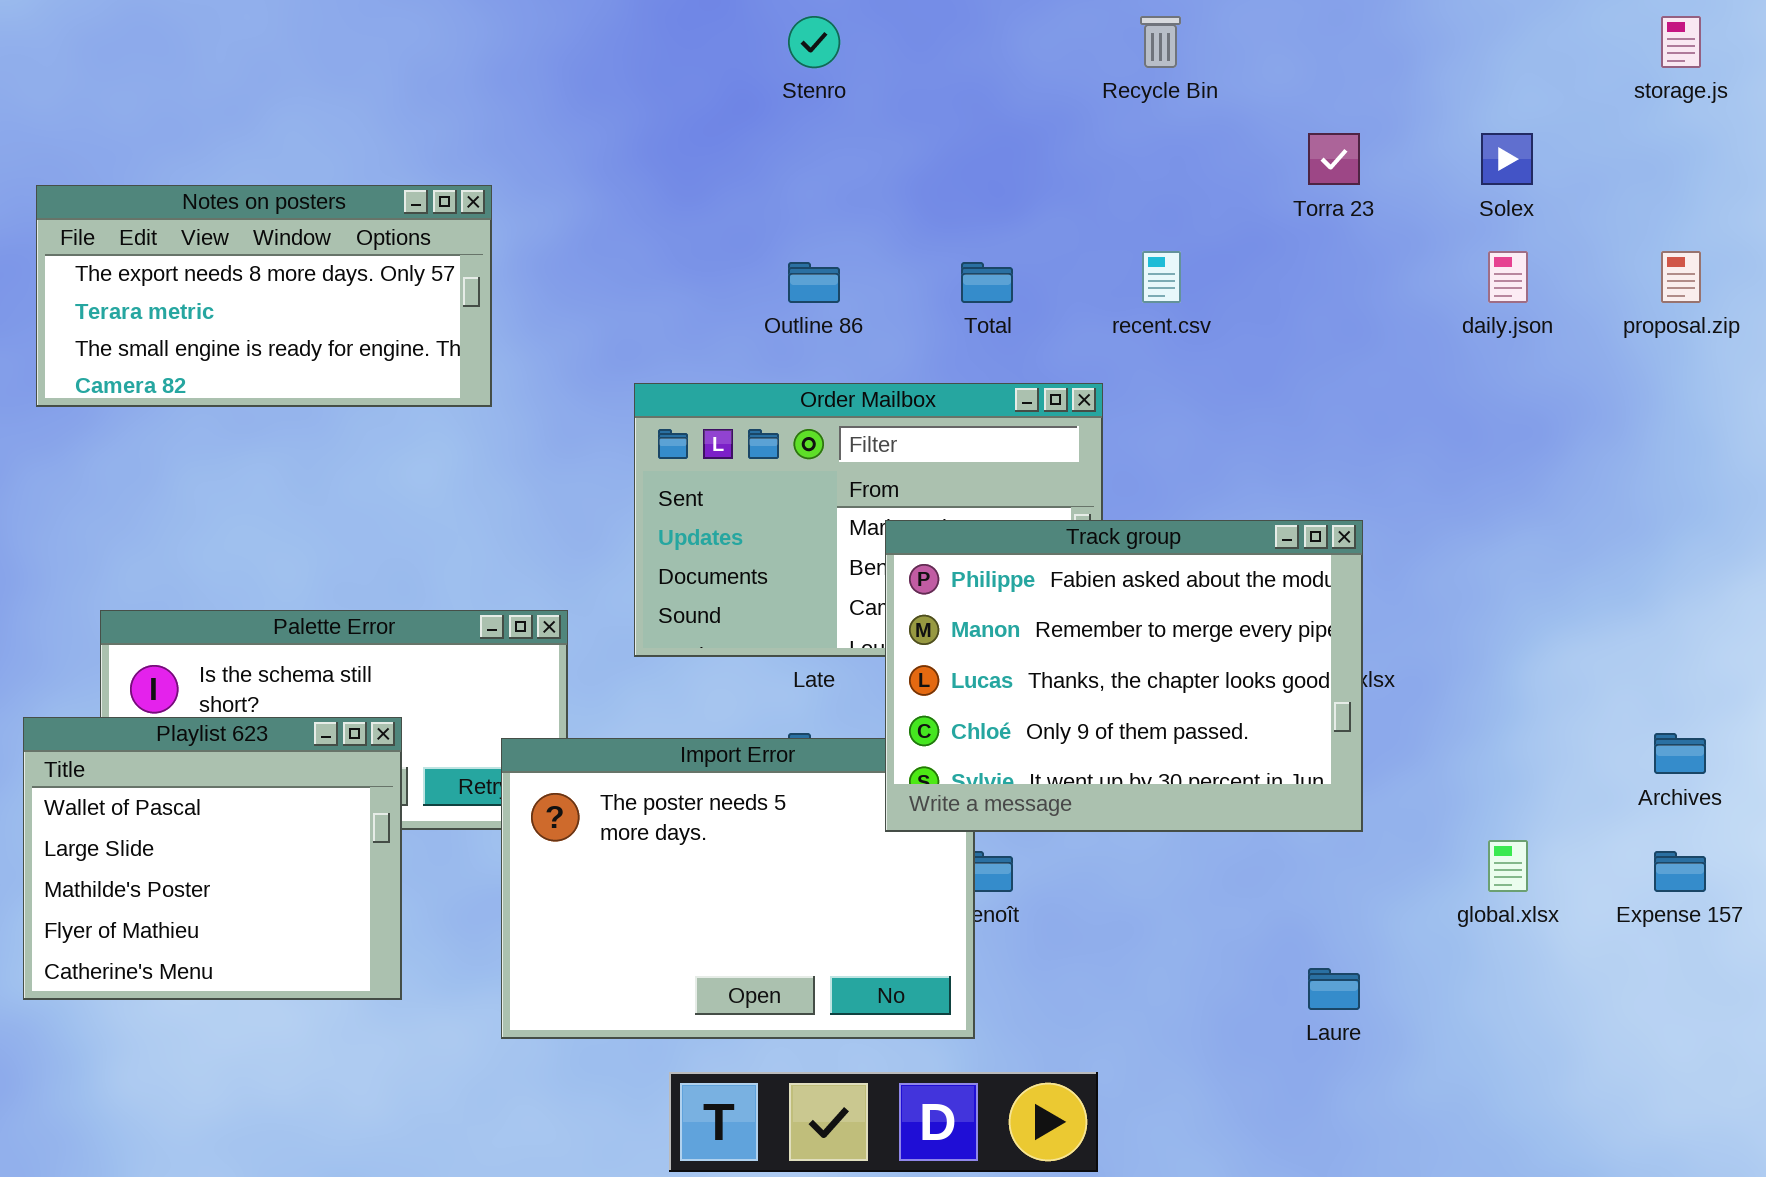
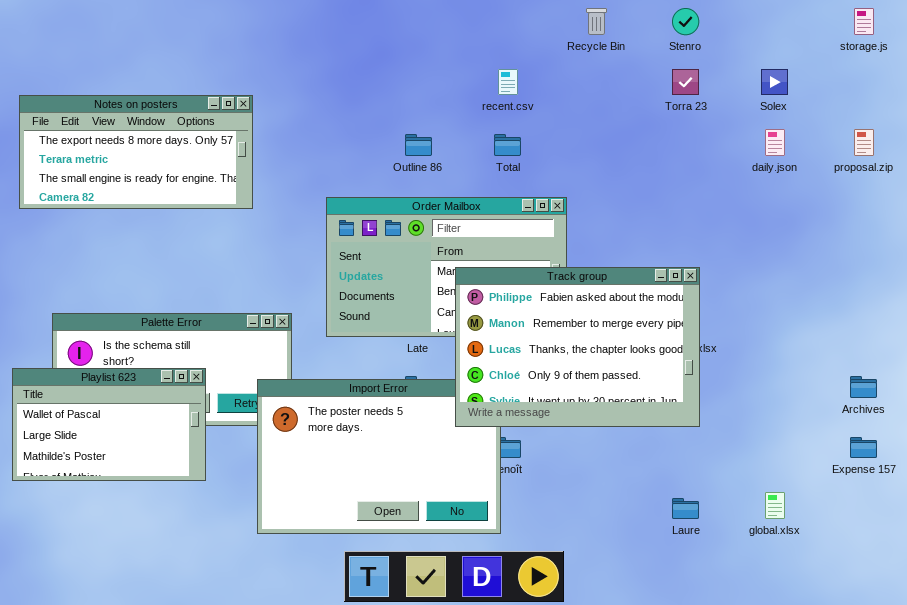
Stenro: [788,16,840,68] -> [672,8,699,35], moved
recent.csv: [1142,251,1181,303] -> [498,69,518,95], moved
Playlist 623: [23,717,402,1000] -> [12,368,206,481], resized
global.xlsx: [1488,840,1528,892] -> [765,492,785,519], moved

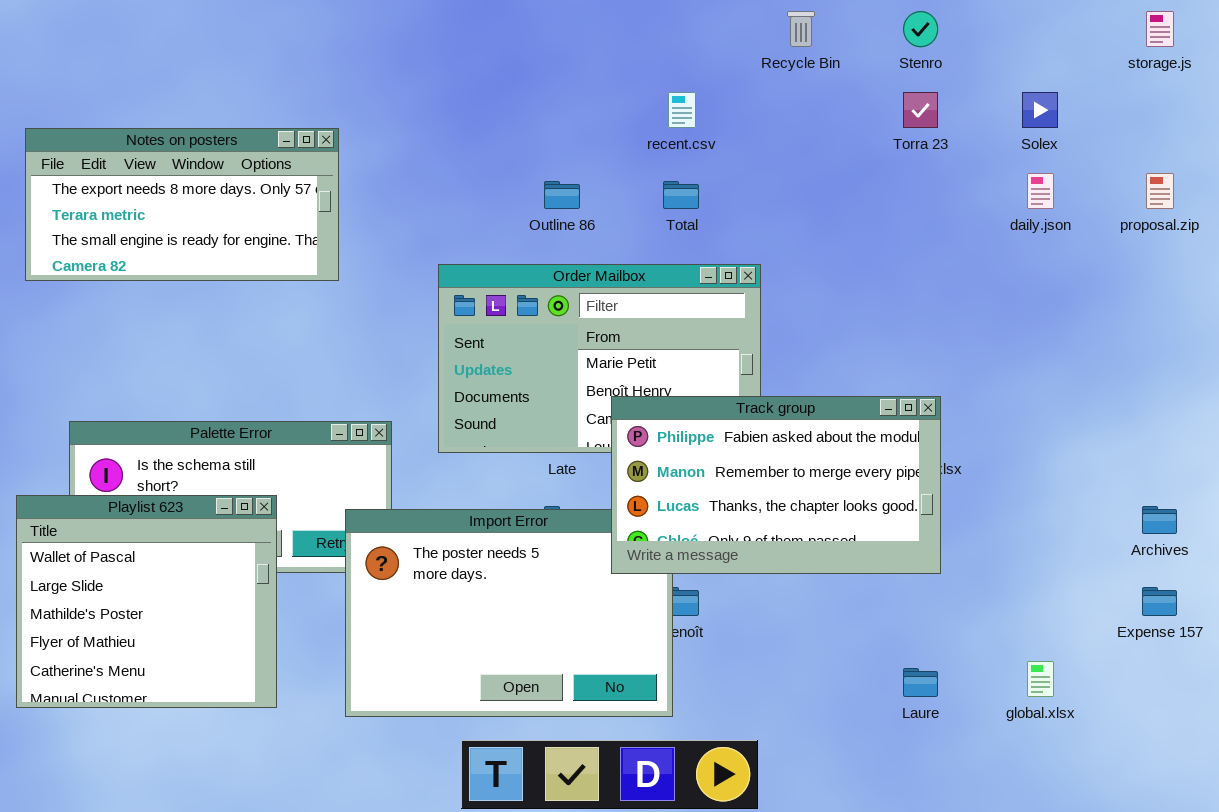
Track group: [455,267,700,427] -> [611,396,941,574], resized
Playlist 623: [12,368,206,481] -> [16,495,277,708], resized

